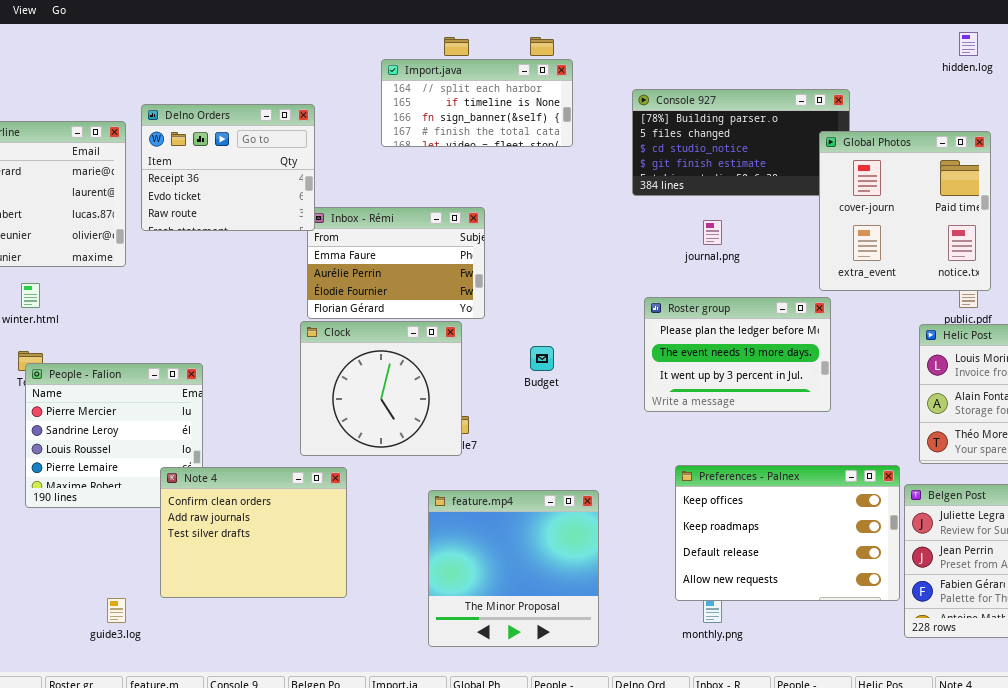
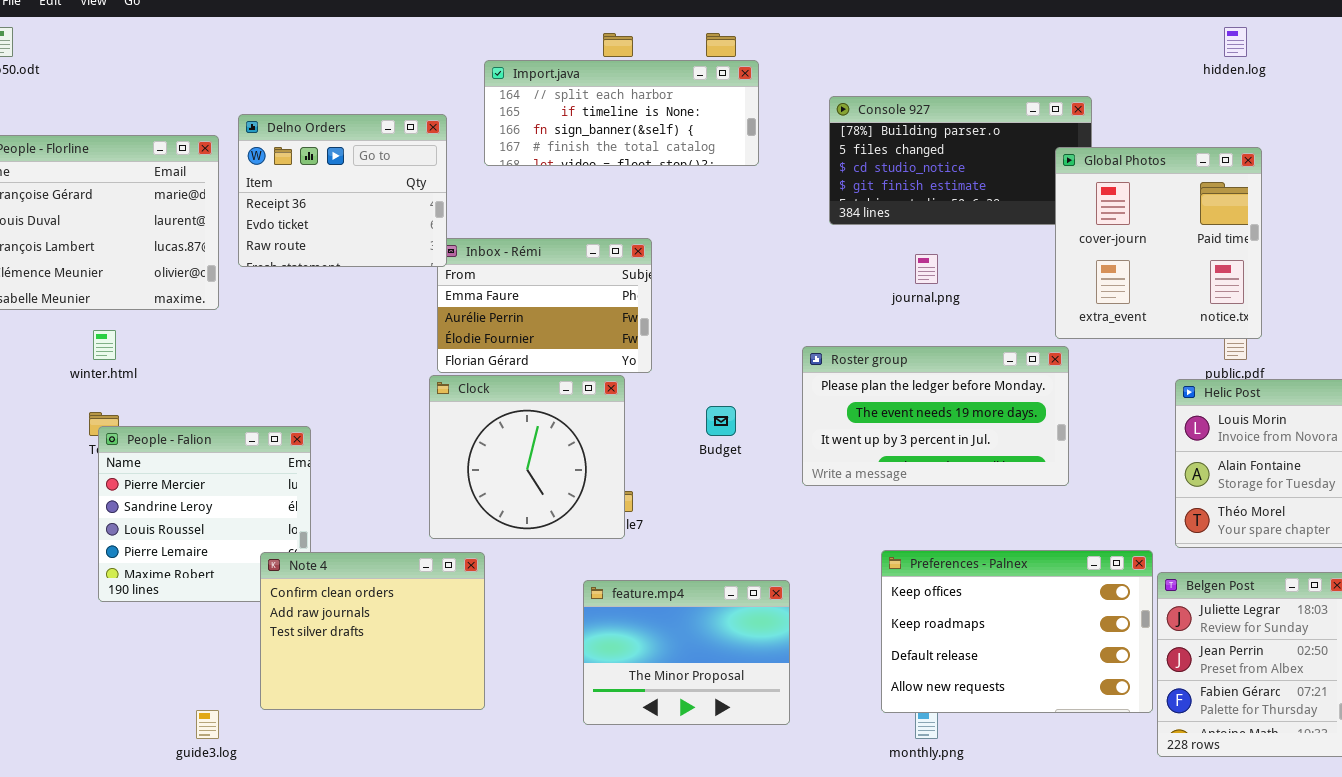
Import.java: [381,59,573,147] -> [484,60,759,166], resized
Roster group: [644,297,831,412] -> [802,346,1069,486], resized
feature.mp4: [428,490,599,647] -> [583,580,790,725], resized

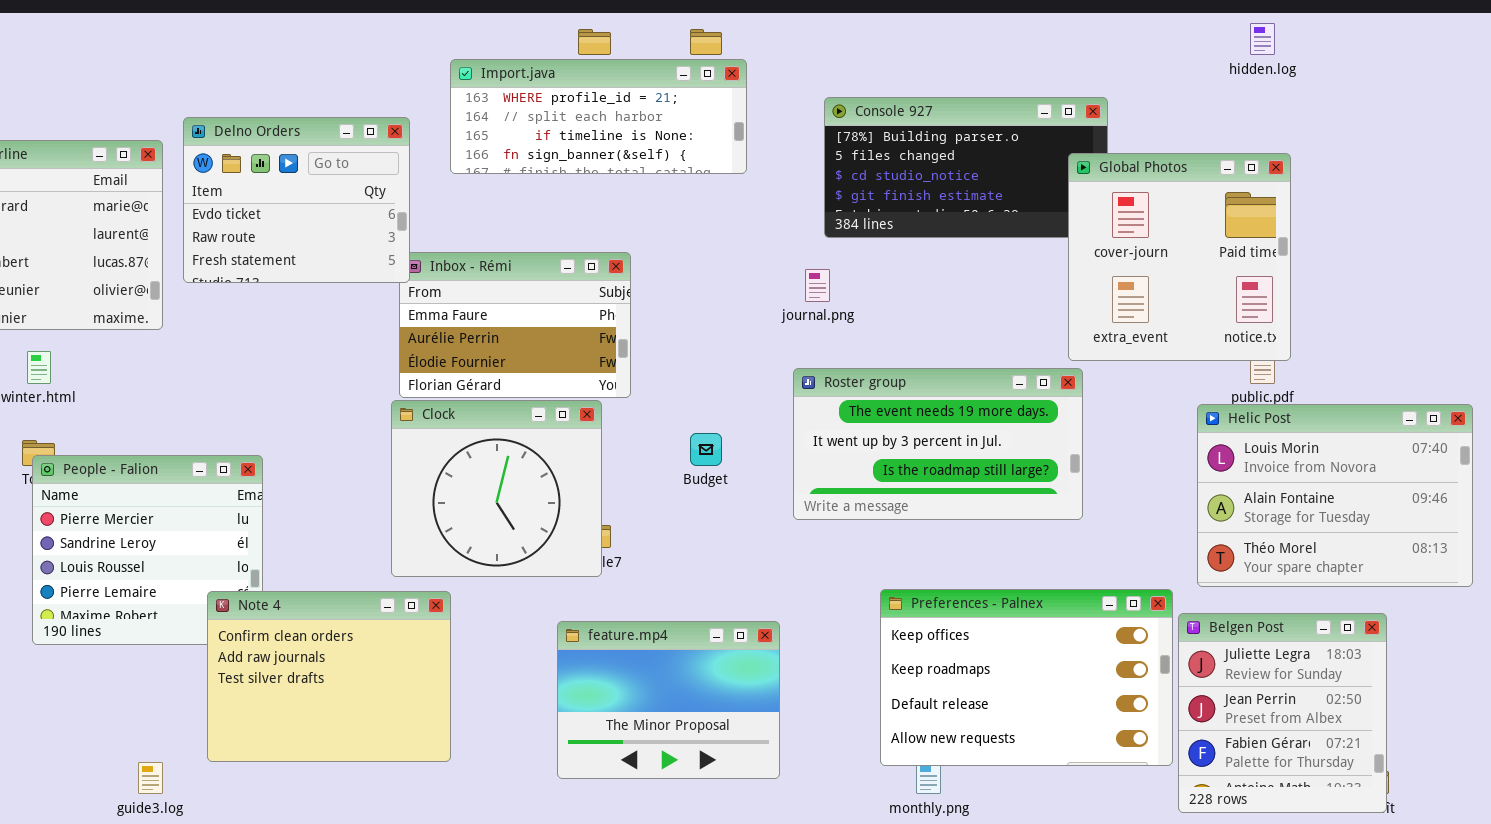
Import.java: [484,60,759,166] -> [450,59,747,174], scrolled up 1 row
Delno Orders: [238,114,447,267] -> [183,117,410,283], scrolled down 1 row
journal.png: [915,254,938,284] -> [805,269,830,302], moved
Roster group: [802,346,1069,486] -> [793,368,1083,520], scrolled down 1 row

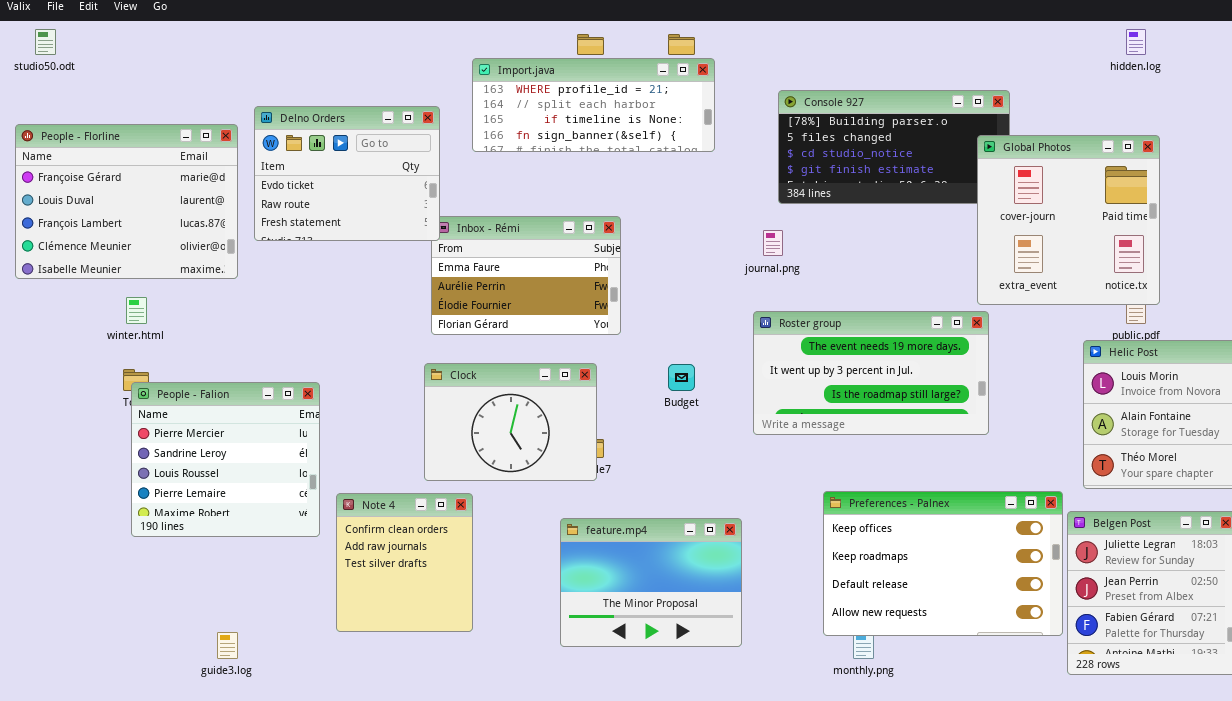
Clock: [391,400,602,577] -> [424,363,597,481], resized
Note 4: [207,591,451,762] -> [336,493,473,632], resized

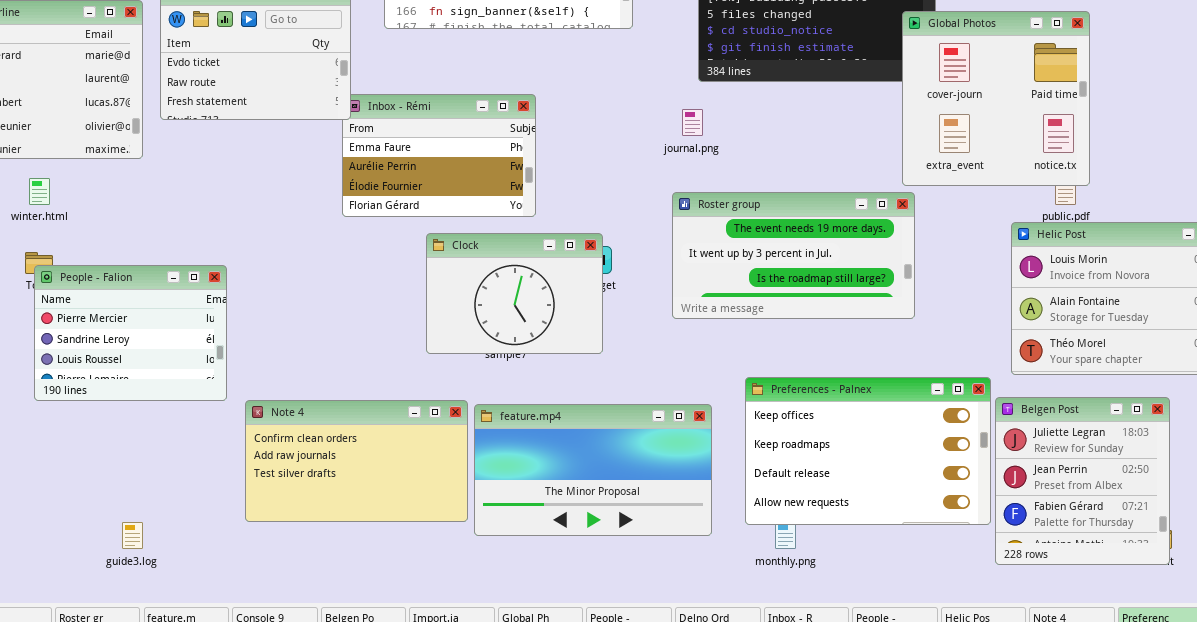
Clock: [424,363,597,481] -> [426,233,603,354], moved
People - Falion: [131,382,320,537] -> [34,265,227,401], resized
Note 4: [336,493,473,632] -> [245,400,468,522], resized
feature.mp4: [560,518,742,647] -> [474,404,712,536], resized

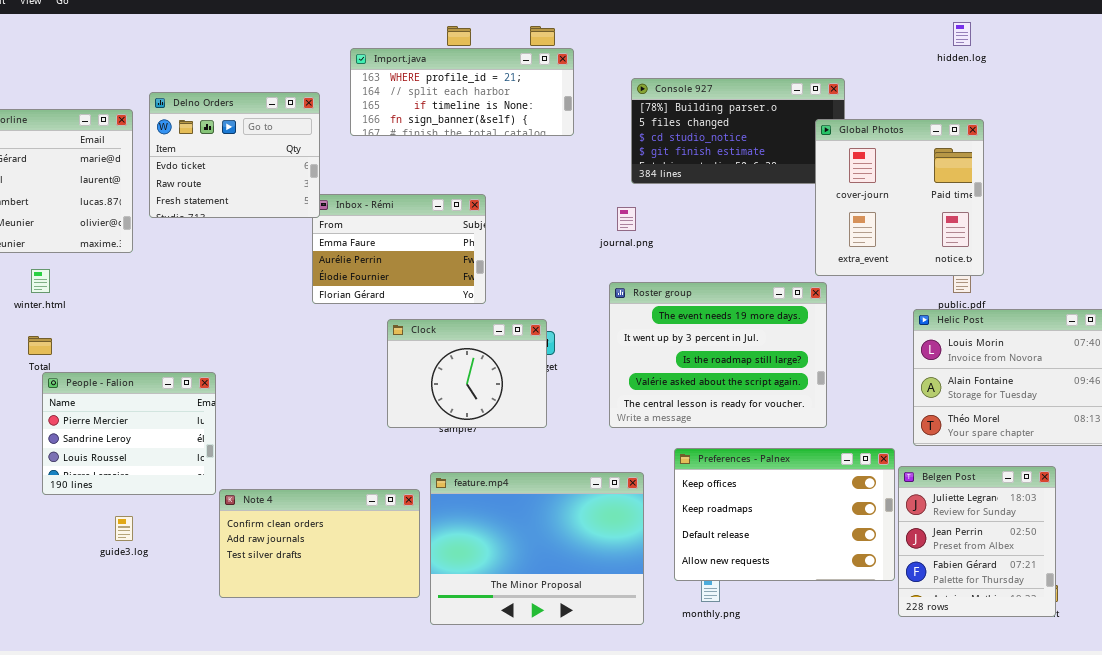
Roster group: [672,192,915,319] -> [609,282,827,428], resized
People - Falion: [34,265,227,401] -> [42,372,216,495], moved
Note 4: [245,400,468,522] -> [219,489,420,598], moved
feature.mp4: [474,404,712,536] -> [430,472,644,625], resized
guide3.log: [122,522,143,549] -> [115,516,133,541], moved

